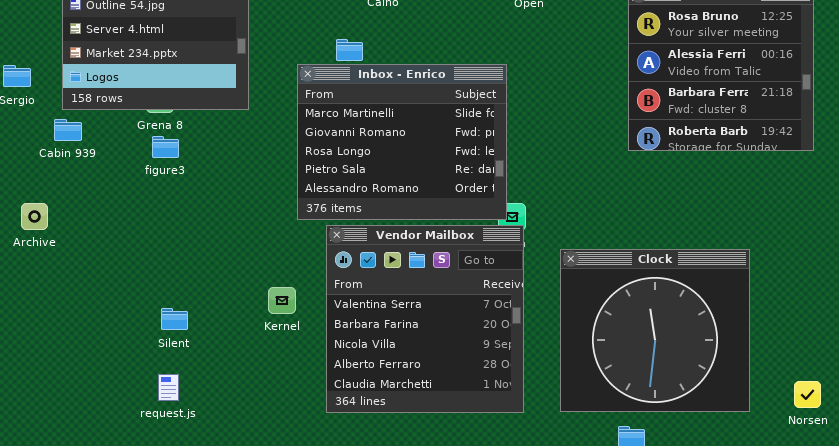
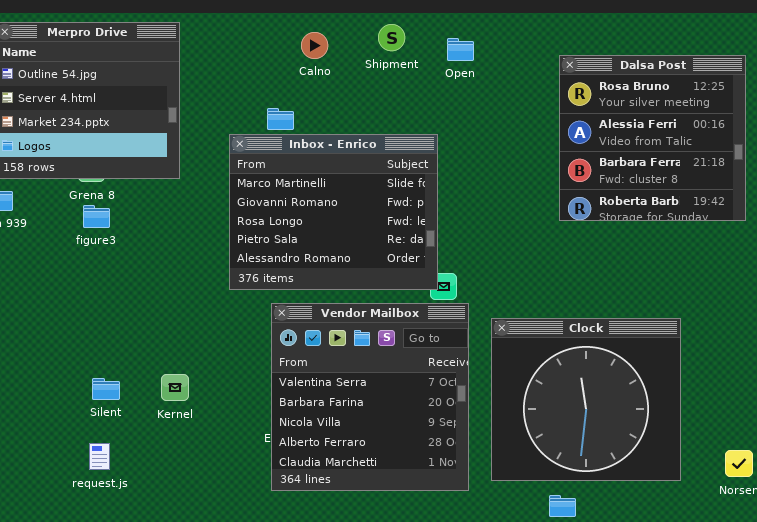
Vendor Mailbox: [326,225,524,413] -> [271,303,469,491], moved
Kernel: [268,287,296,314] -> [161,374,189,401], moved

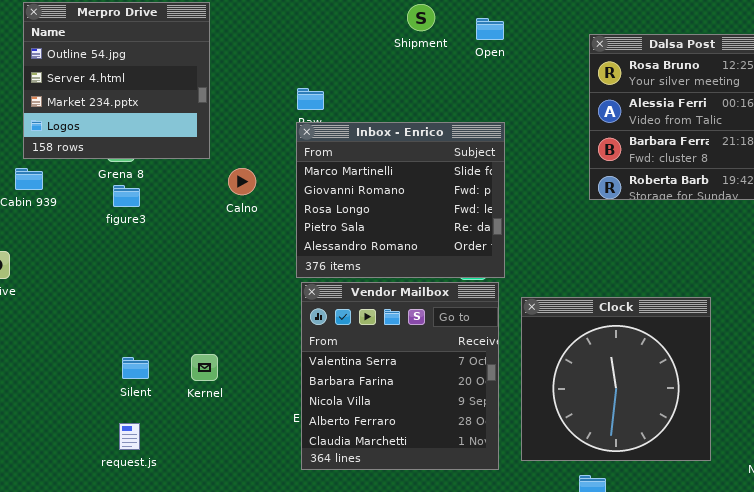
Calno: [301,32,328,59] -> [228,168,256,195], moved
Inbox - Enrico: [229,134,438,290] -> [296,122,505,278], moved

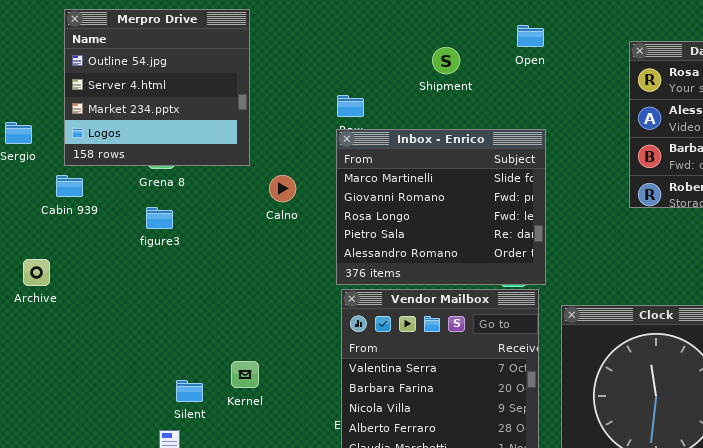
Shipment: [407,4,435,31] -> [432,47,460,74], moved
figure3: [113,185,140,207] -> [146,207,173,229], moved
Silent: [122,357,149,379] -> [176,380,203,402], moved

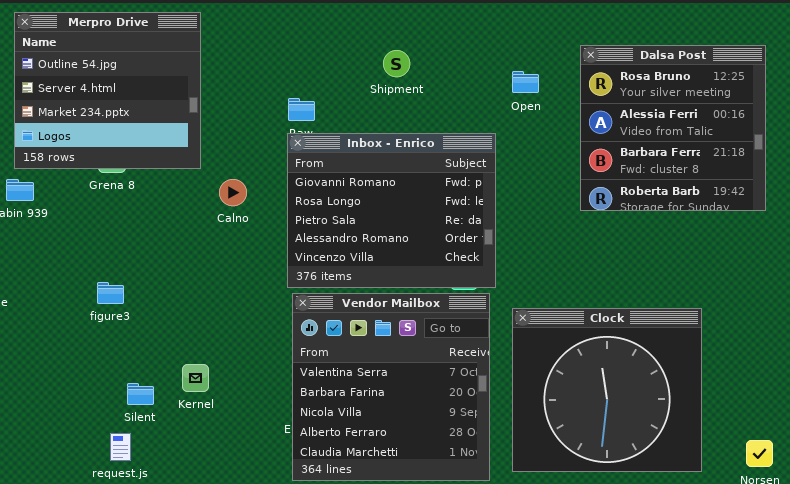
Open: [517,25,544,47] -> [512,71,539,93], moved
Inbox - Enrico: [336,129,546,285] -> [287,133,496,288], scrolled down 1 row
figure3: [146,207,173,229] -> [97,282,124,304], moved

